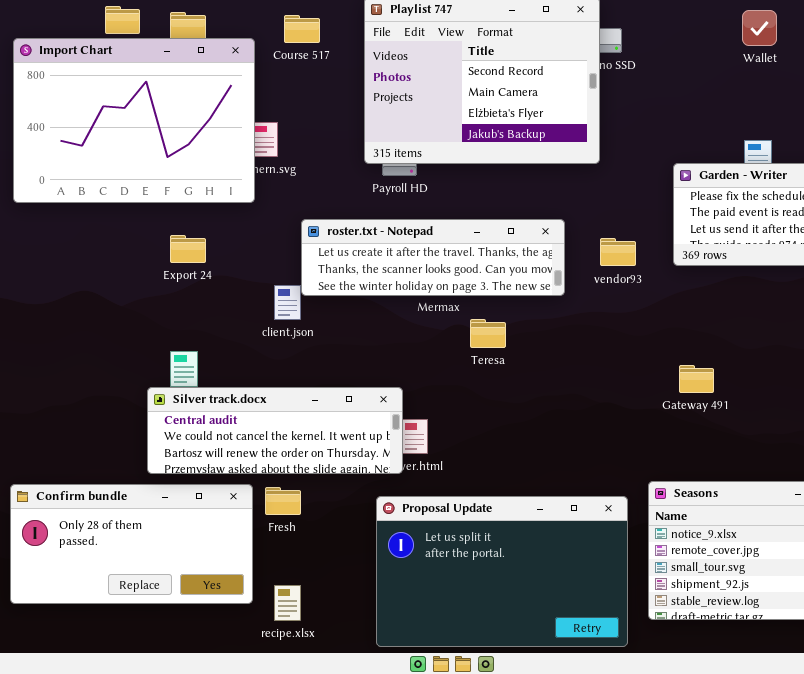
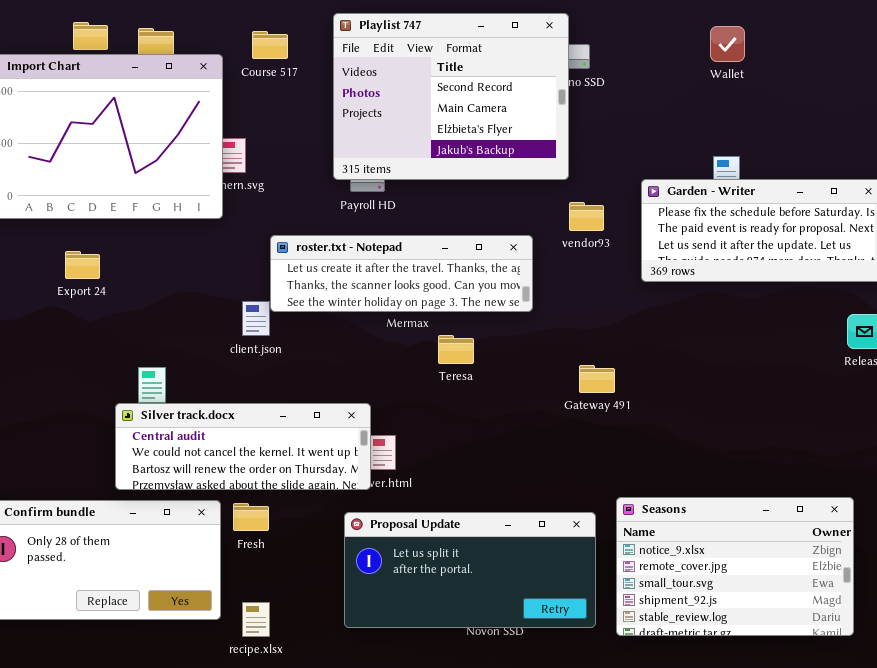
Export 24: [170,235,206,263] -> [65,251,100,279], moved
vendor93: [600,238,636,266] -> [569,202,604,231], moved
Gateway 491: [679,365,714,393] -> [579,365,615,393], moved
Proposal Update: [376,496,628,647] -> [344,512,596,628], resized

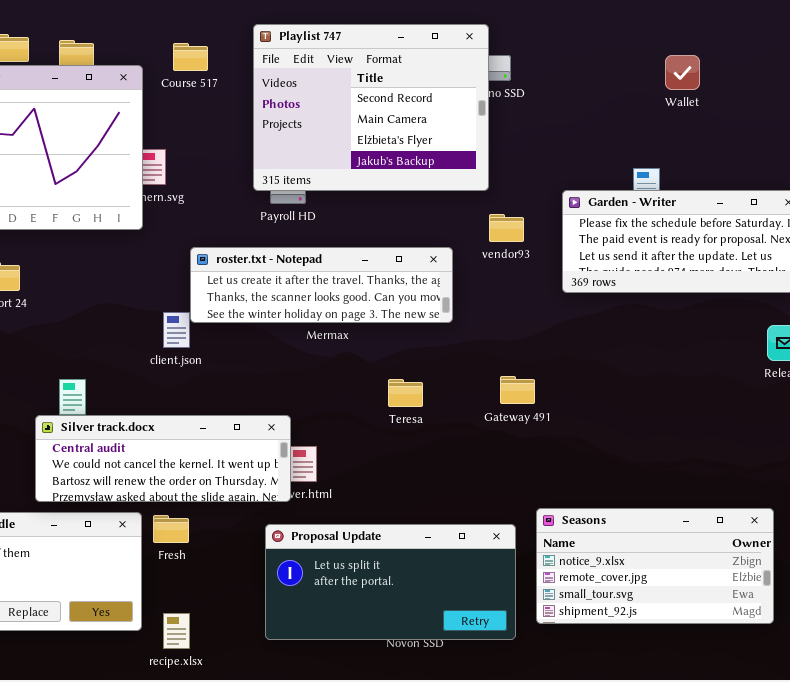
Wallet: [710,26,745,62] -> [665,55,700,90], moved
Teresa: [438,335,474,364] -> [388,379,423,407], moved
Seasons: [616,497,854,636] -> [536,508,774,624], resized

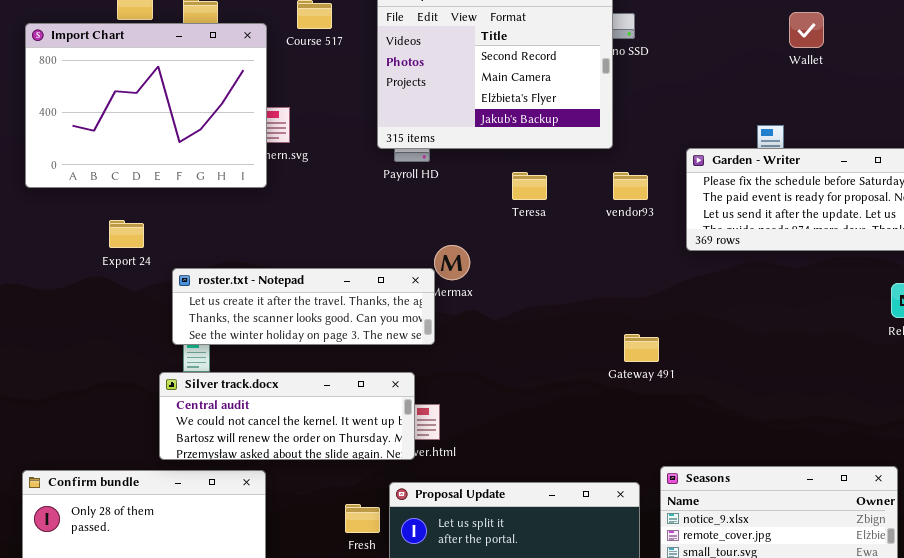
roster.txt - Notepad: [190,247,453,323] -> [172,268,435,345], moved
Teresa: [388,379,423,407] -> [512,172,547,200], moved
Fresh: [153,515,189,543] -> [345,504,380,533], moved

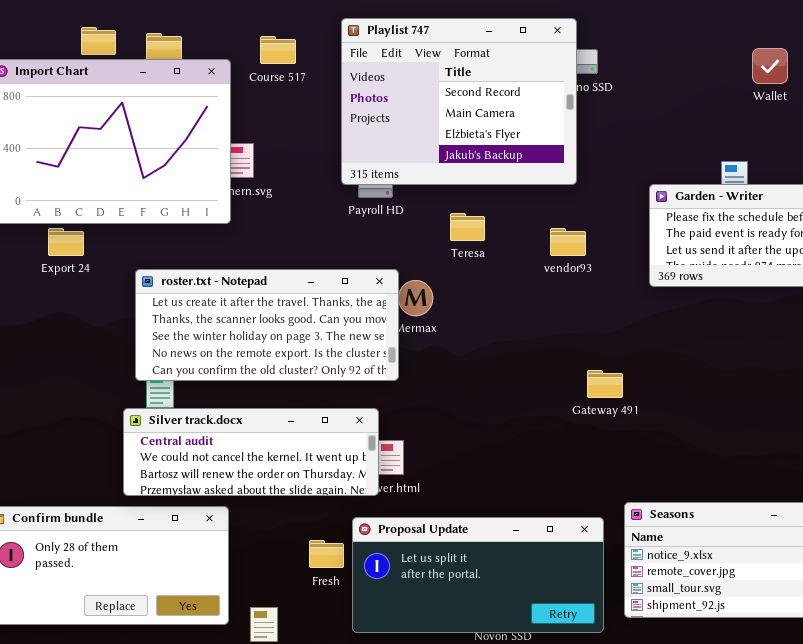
Teresa: [512,172,547,200] -> [450,213,485,241], moved
vendor93: [613,172,648,200] -> [550,228,586,256], moved
Export 24: [109,220,144,248] -> [48,228,84,256], moved
roster.txt - Notepad: [172,268,435,345] -> [135,269,399,381], resized

